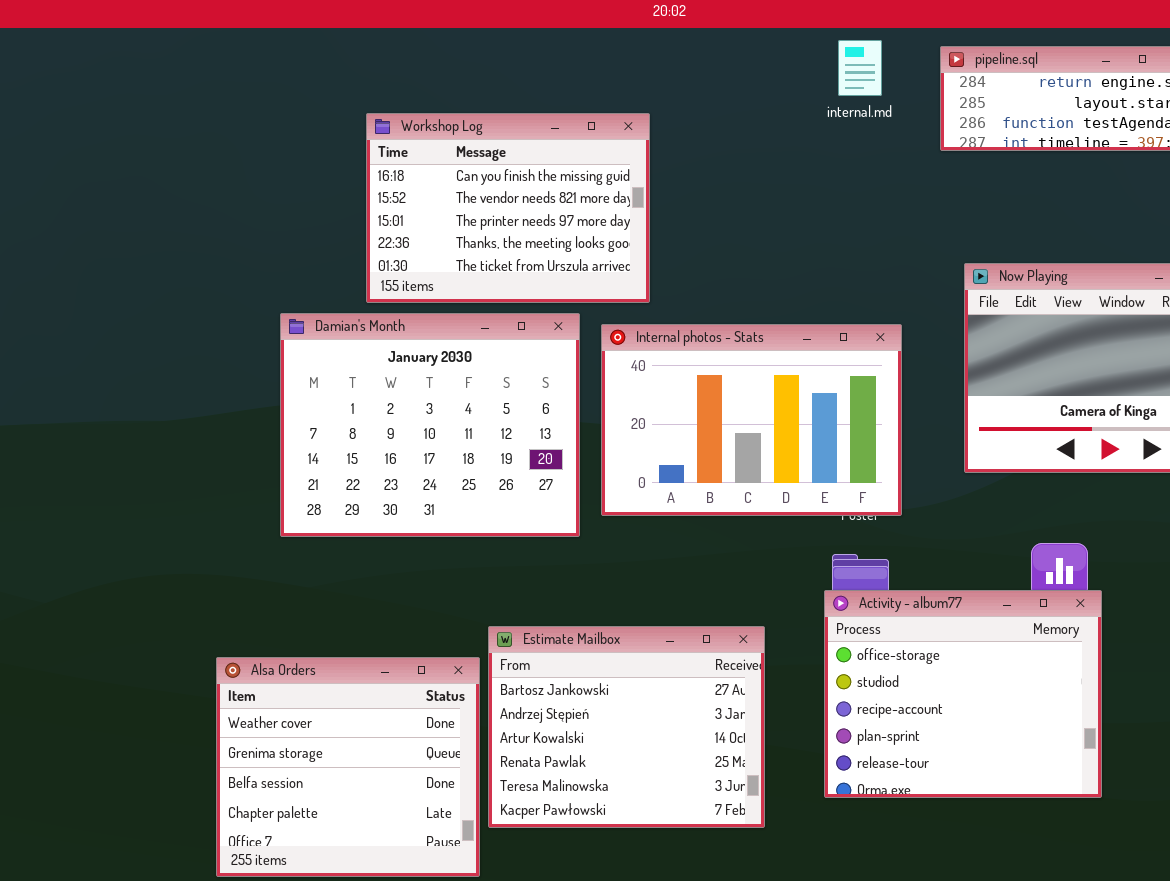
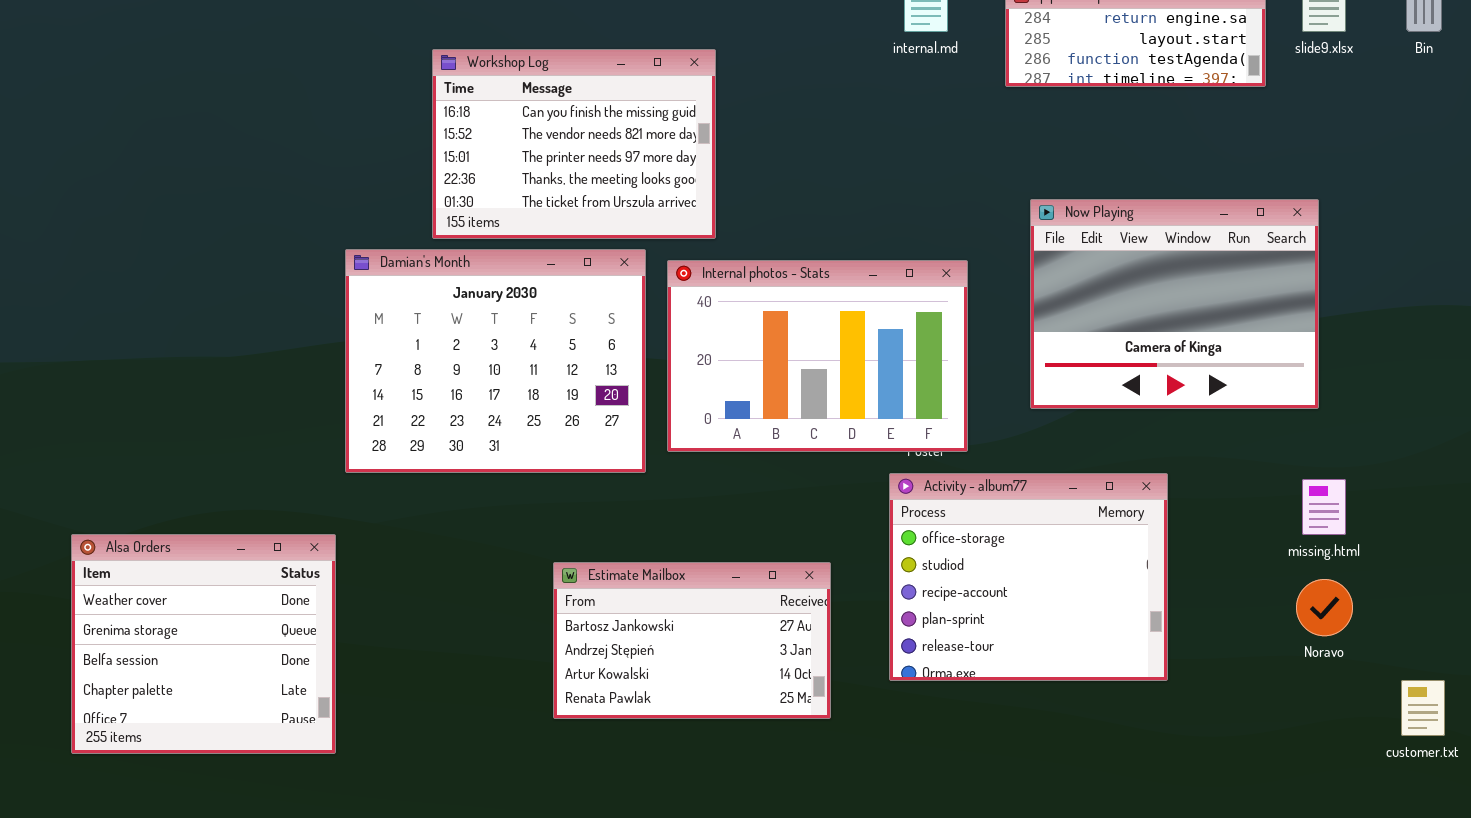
Activity - album77: [824,590,1102,798] -> [889,473,1168,681], moved
Estimate Mailbox: [488,626,765,828] -> [553,562,831,719], resized
Alsa Orders: [216,657,480,877] -> [71,534,336,754], moved

